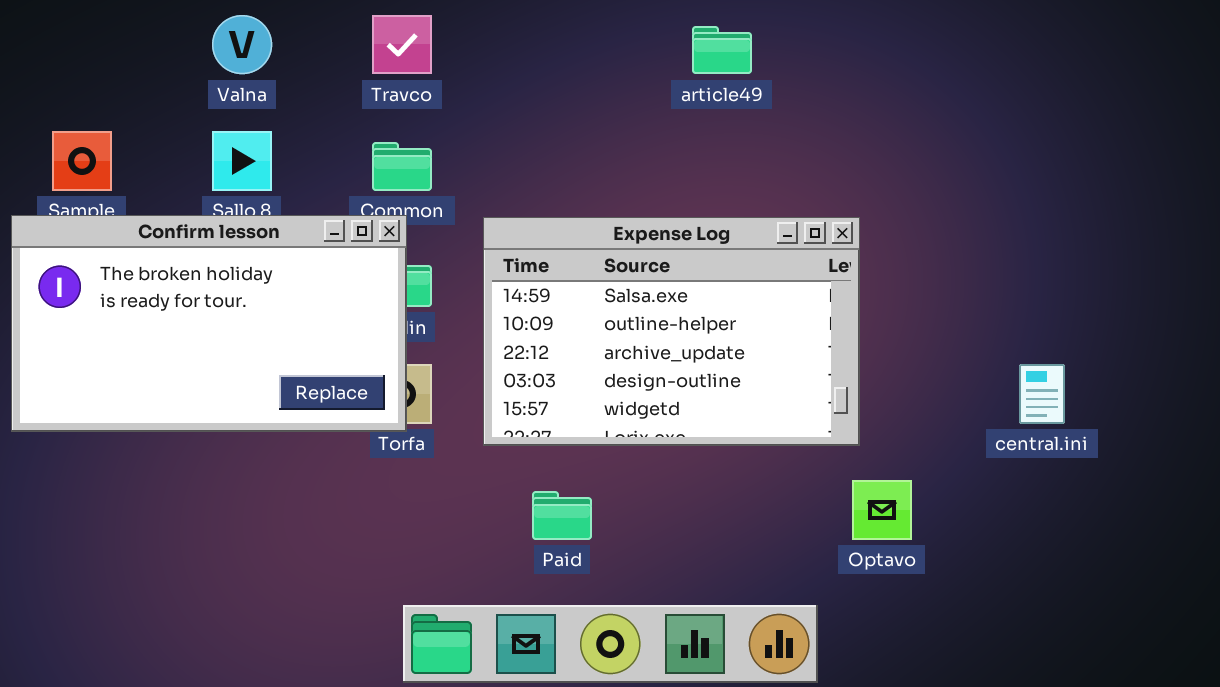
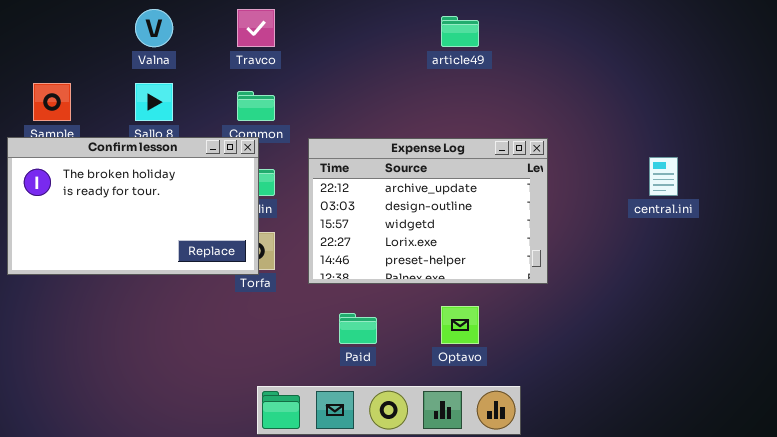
Expense Log: [483,217,860,446] -> [308,138,548,284], scrolled down 2 rows
central.ini: [1019,364,1065,424] -> [649,157,678,196], moved
Optavo: [852,480,912,540] -> [441,306,479,344], moved

